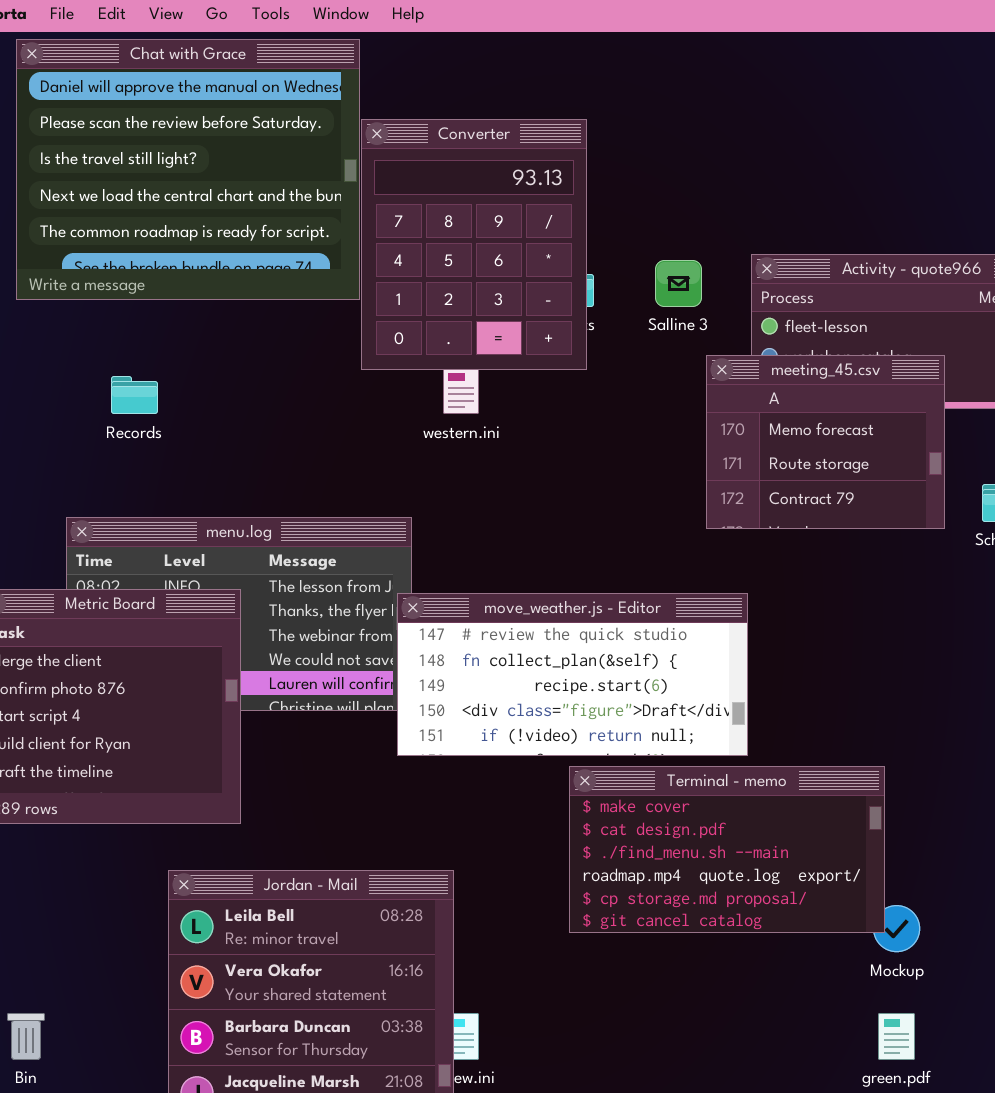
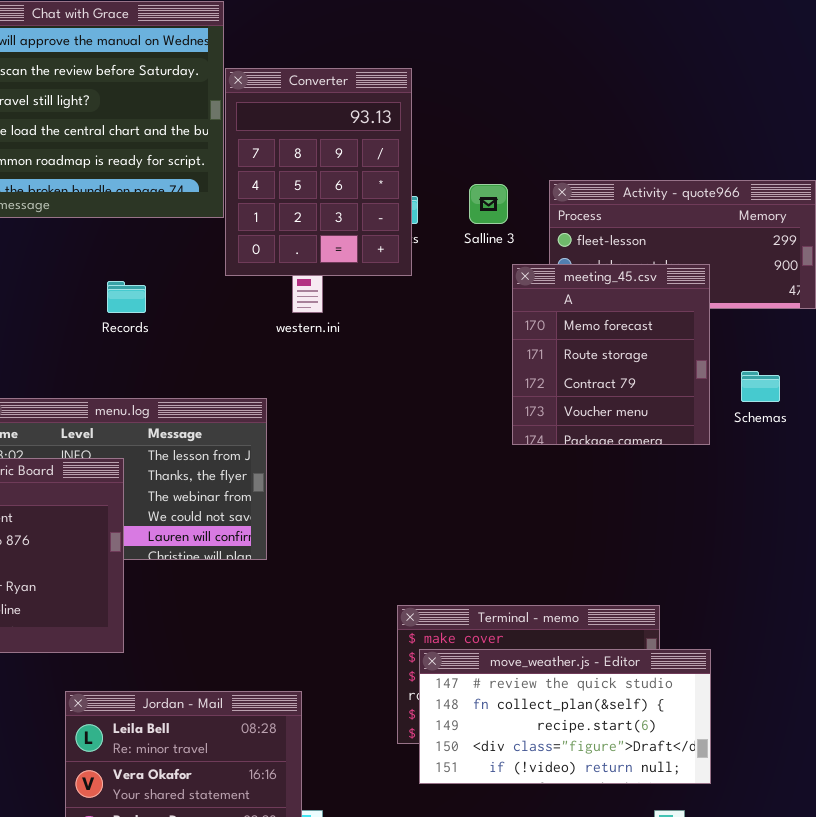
meeting_45.csv: [706,355,945,529] -> [512,264,710,445], resized
Records: [111,376,158,414] -> [107,281,146,313], moved
move_weather.js - Editor: [397,593,748,756] -> [419,649,711,784], moved

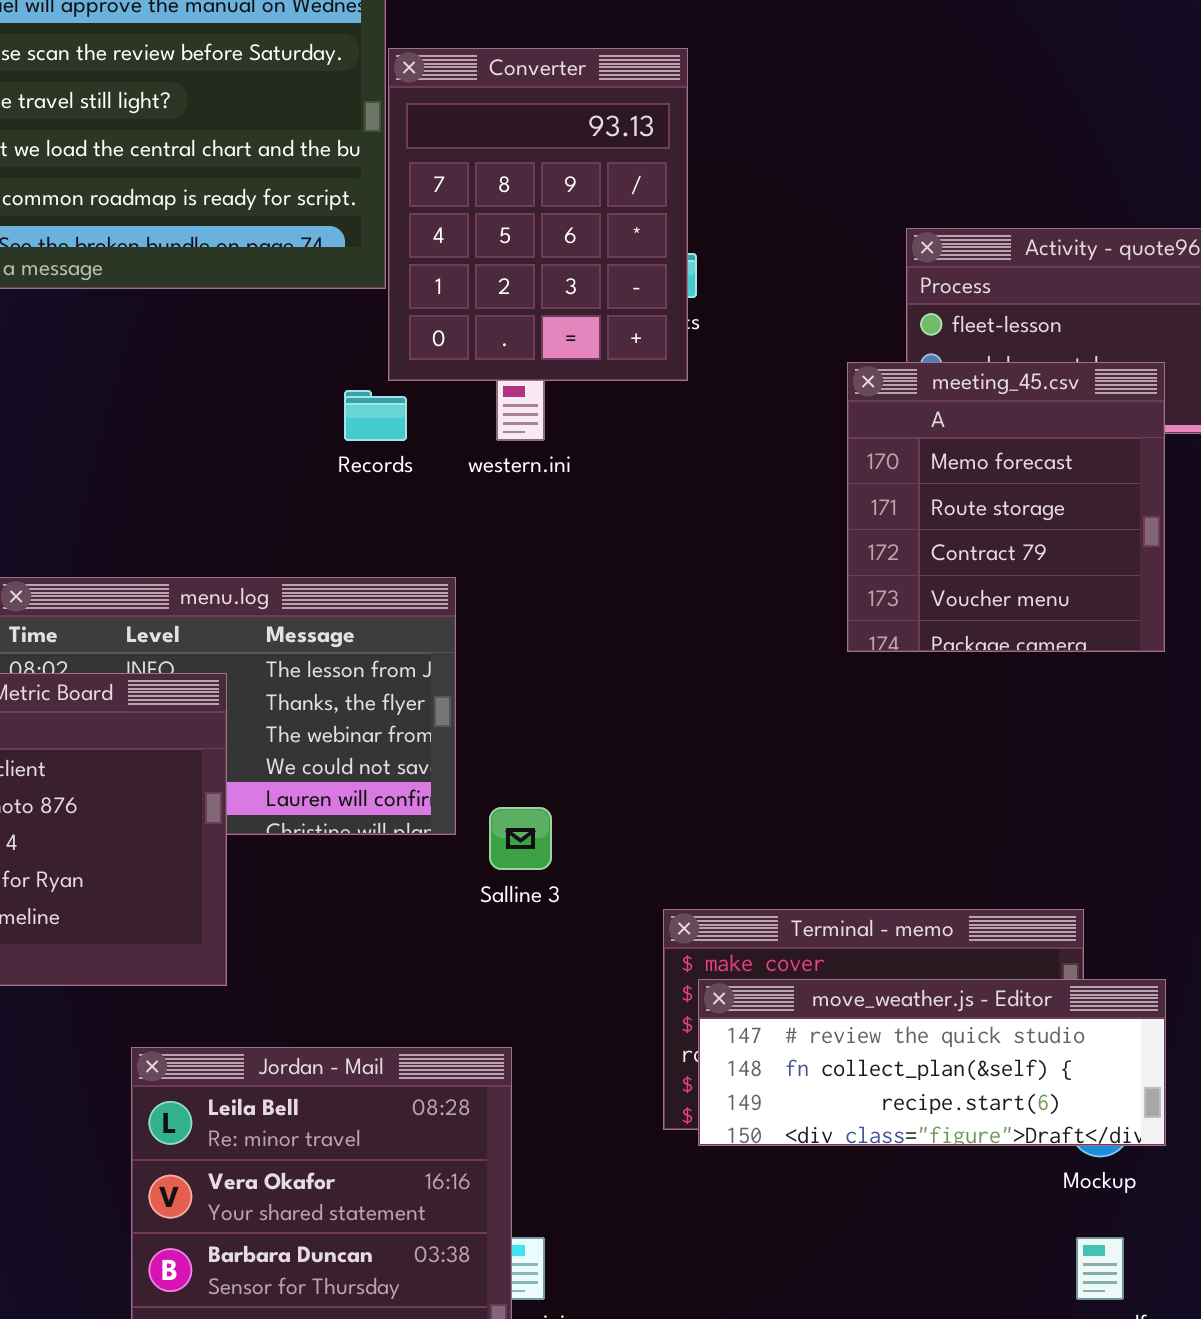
Salline 3: [469,184,508,224] -> [489,807,552,870], moved
Records: [107,281,146,313] -> [344,390,407,441], moved
move_weather.js - Editor: [419,649,711,784] -> [698,979,1166,1146], resized

